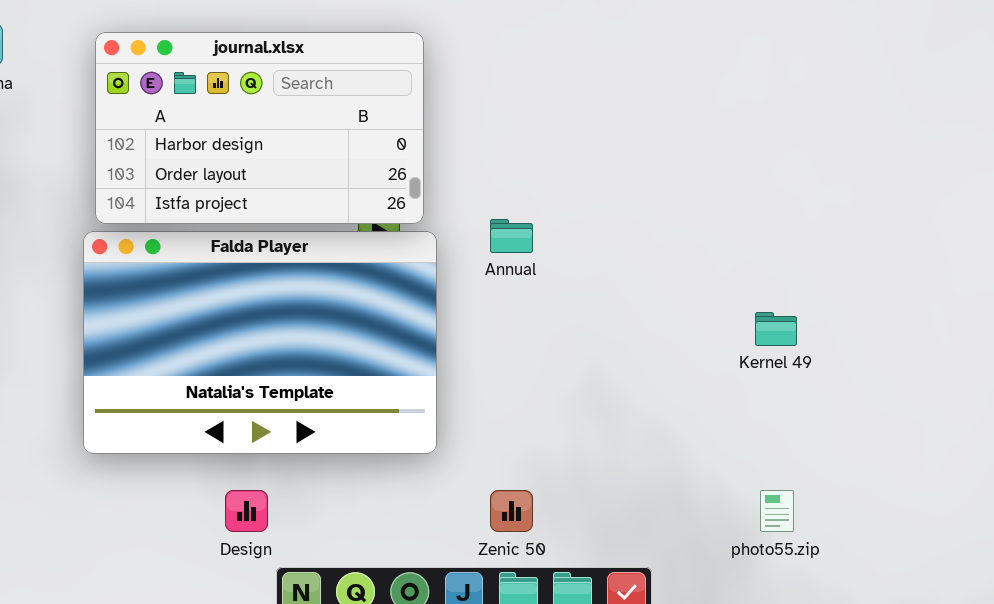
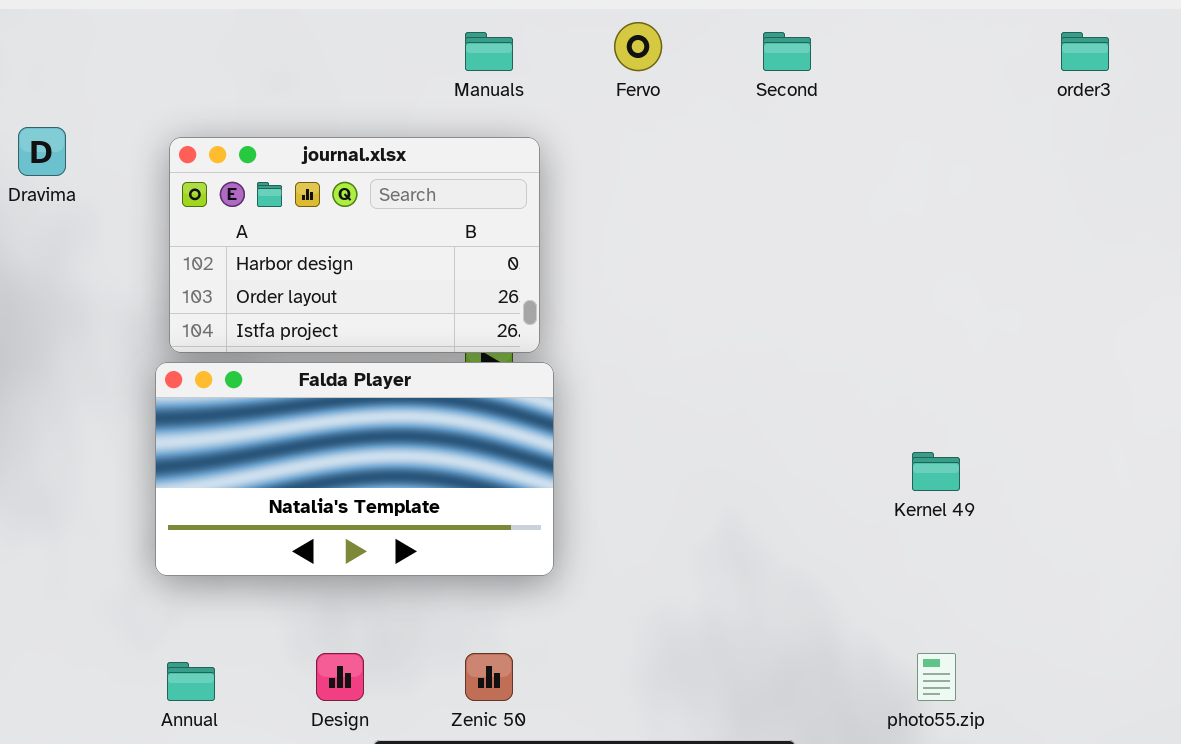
Annual: [490,219,533,253] -> [167,662,215,701], moved
Falda Player: [83,231,437,454] -> [155,362,554,576], resized
Zenic 50: [490,490,533,532] -> [465,653,513,701], moved

